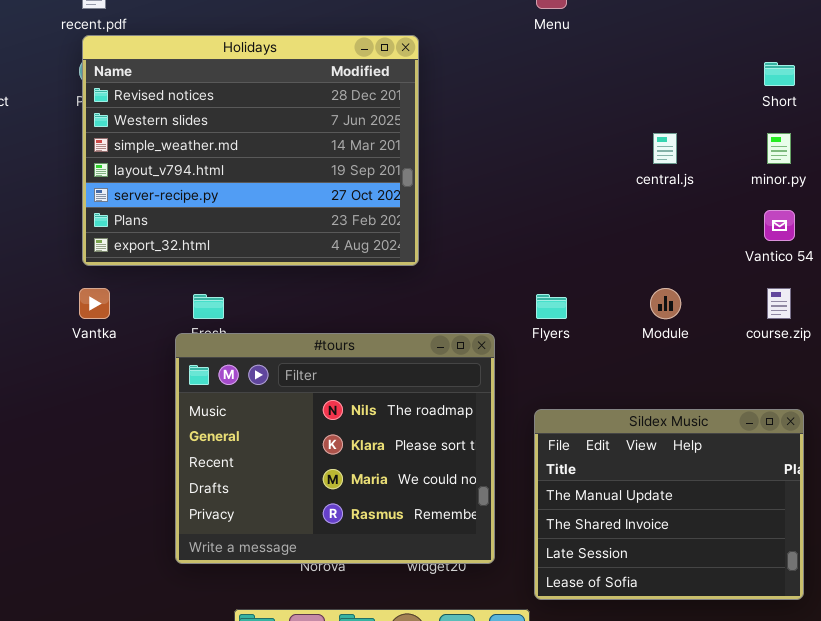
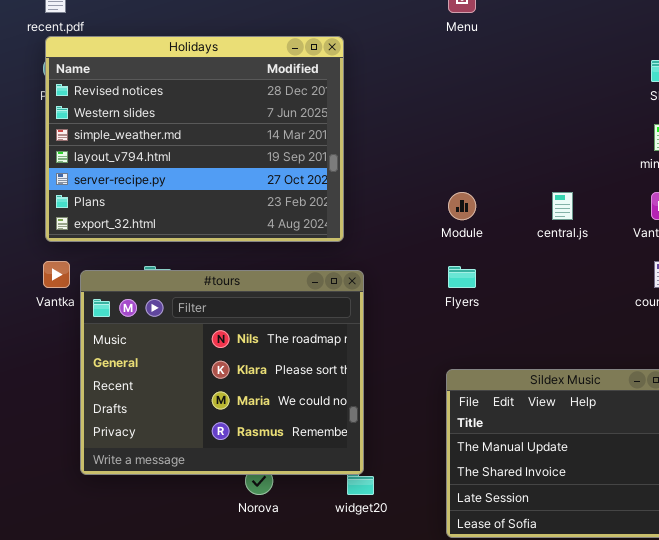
central.js: [653,133,677,164] -> [552,192,573,220], moved
Module: [650,288,681,319] -> [448,192,476,220], moved
#tours: [175,333,495,564] -> [80,270,364,475], moved

